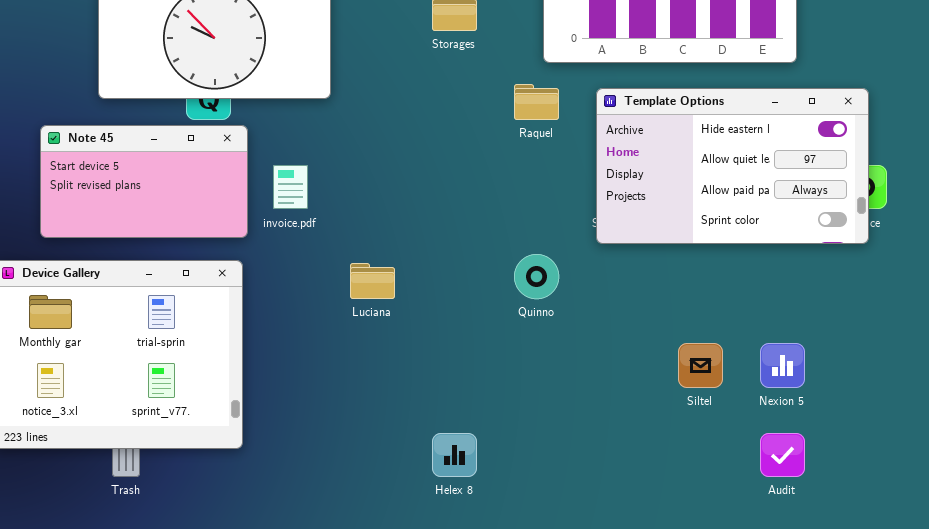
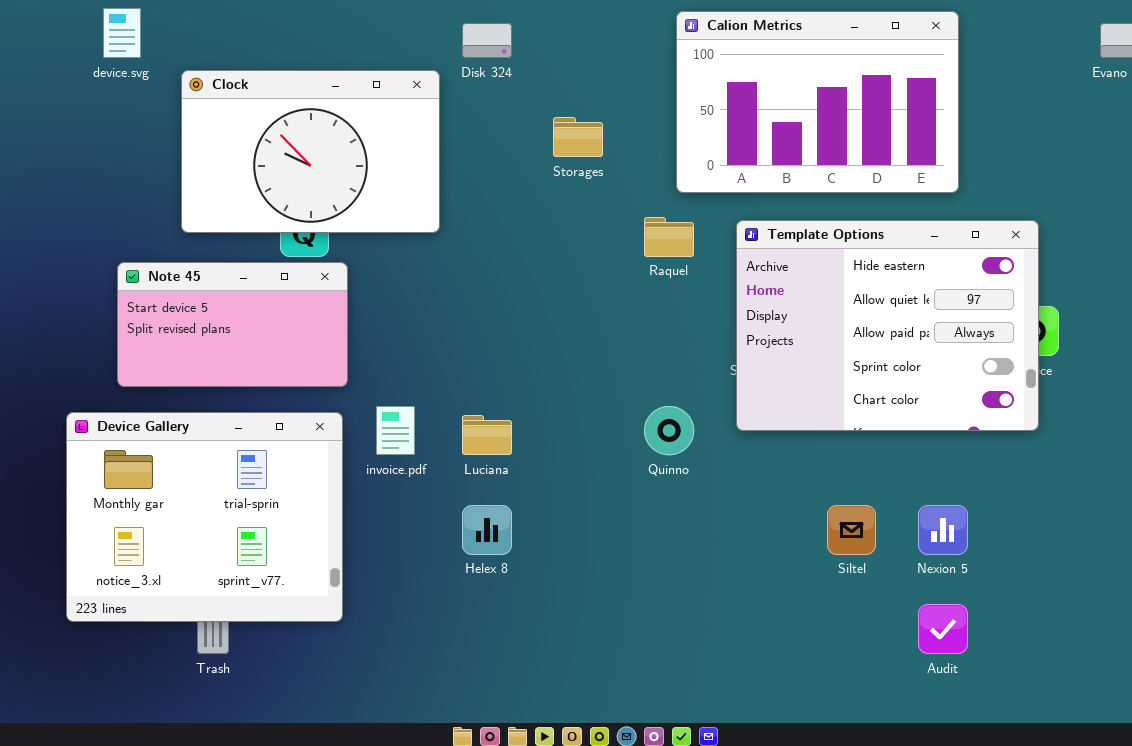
Template Options: [596,88,869,244] -> [736,220,1039,431], resized
invoice.pdf: [273,165,308,209] -> [376,406,415,455], moved
Helex 8: [432,433,477,477] -> [462,505,512,555], moved

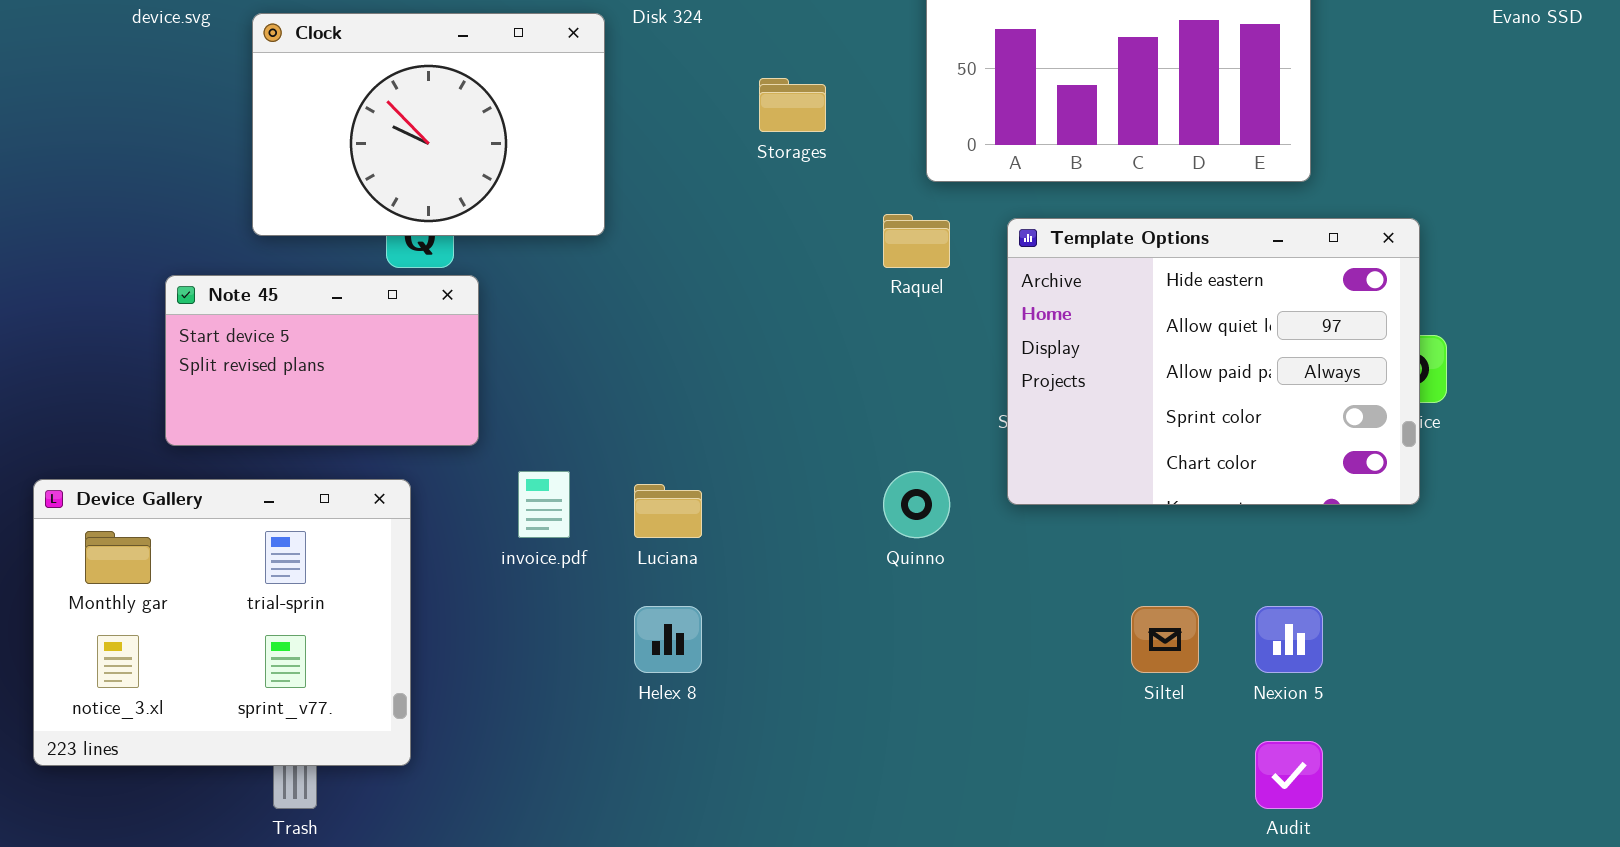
Device Gallery: [66,412,343,622] -> [33,479,411,766], moved

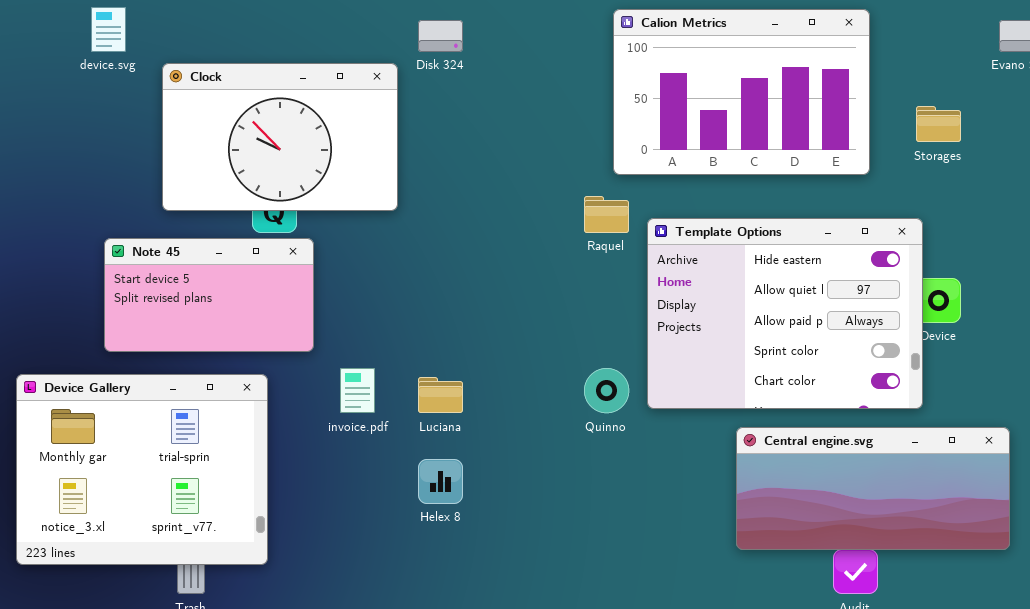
Storages: [759,78,826,132] -> [916,106,961,142], moved
Template Options: [1007,218,1420,505] -> [647,218,923,409], moved
Central engine.svg: none -> [736,427,1010,550], opened

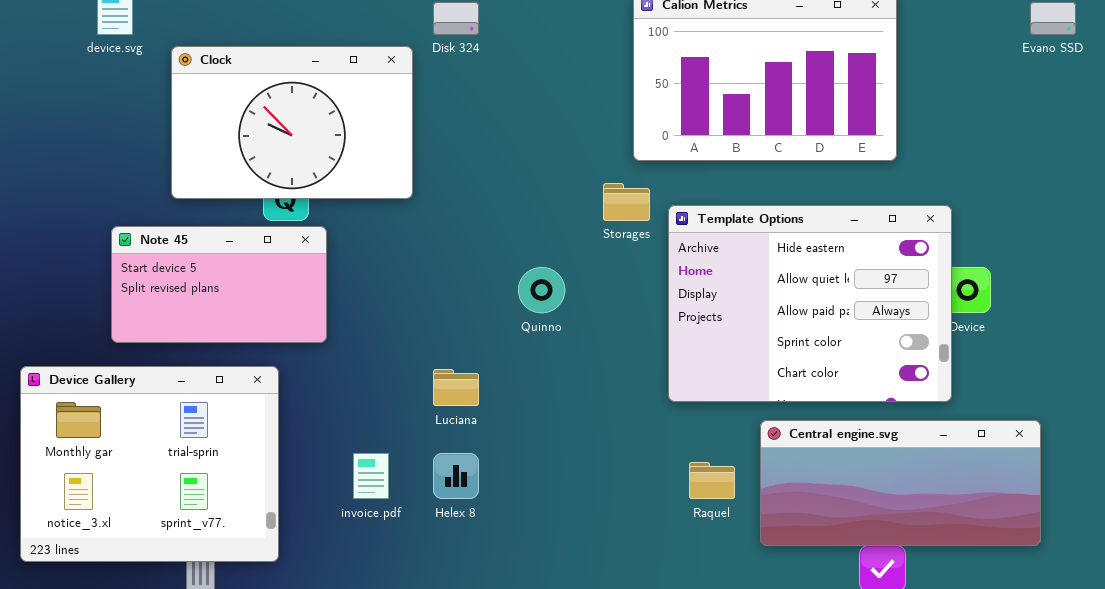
Storages: [916,106,961,142] -> [603,183,650,221], moved
Raquel: [584,196,629,233] -> [689,462,735,499], moved
invoice.pdf: [340,368,375,413] -> [353,453,389,499], moved
Quinno: [584,368,629,413] -> [518,267,565,313], moved

